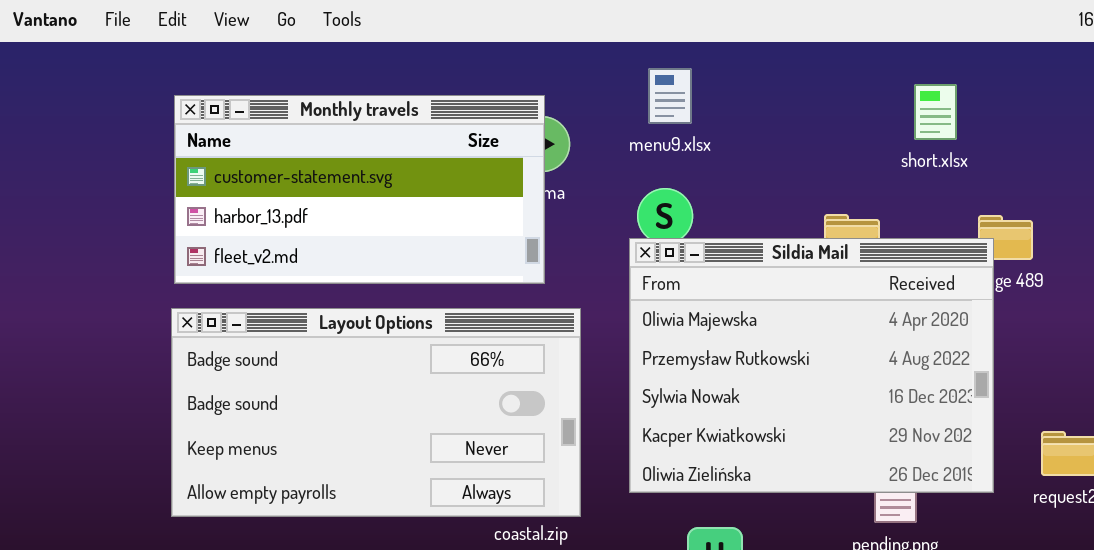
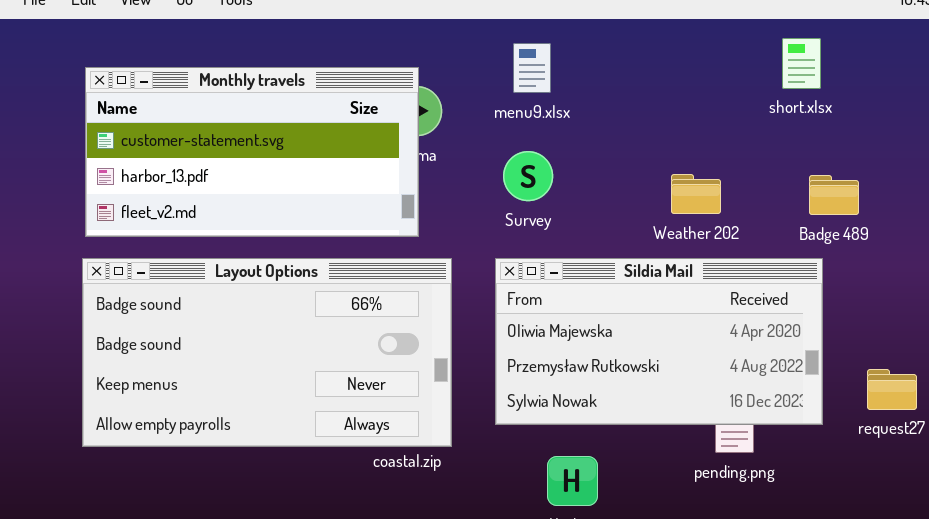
short.xlsx: [914,84,957,140] -> [782,38,821,89], moved
Sildia Mail: [629,238,994,493] -> [495,258,823,425], resized

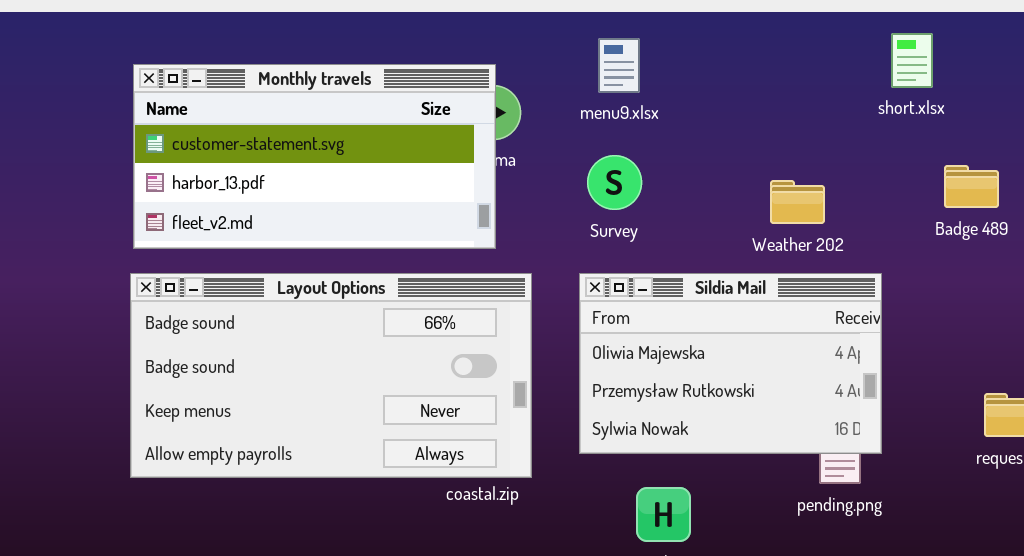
Badge 489: [809,175,859,215] -> [944,165,999,208], moved
Sildia Mail: [495,258,823,425] -> [579,273,882,454], resized

